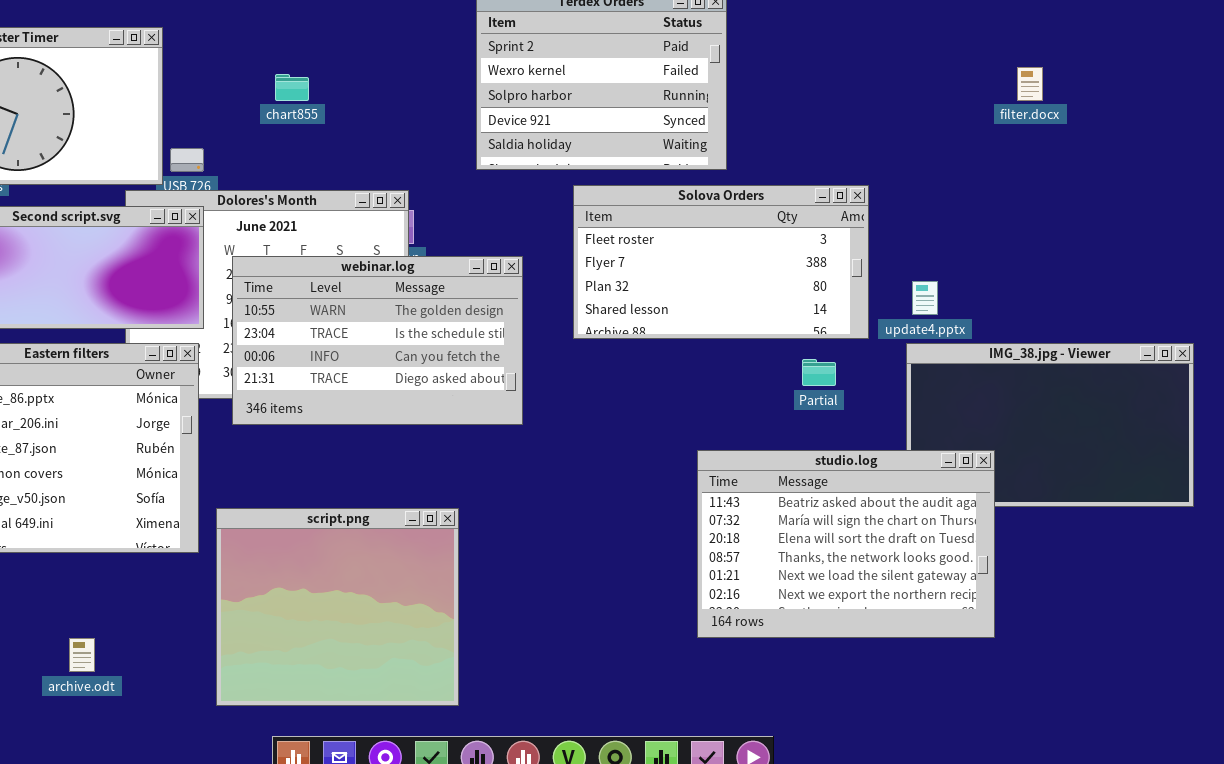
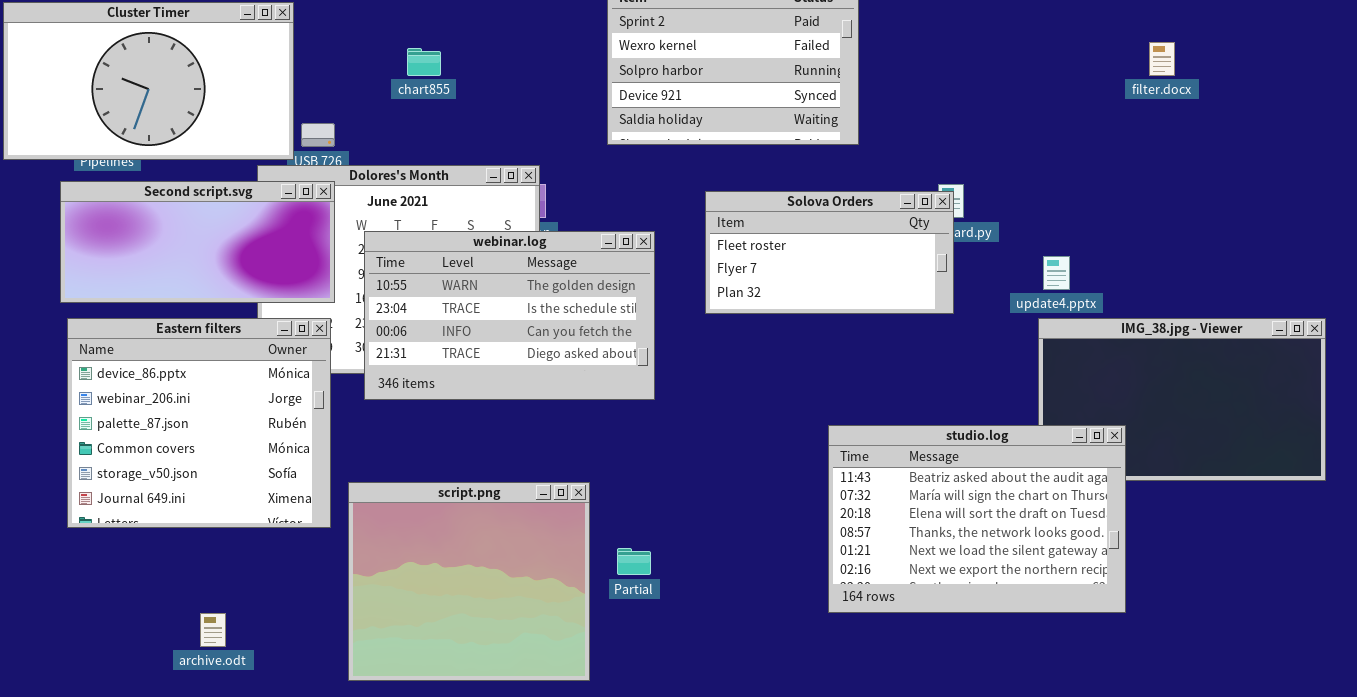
Solova Orders: [573,185,869,339] -> [705,191,954,314], resized
Partial: [802,359,836,386] -> [617,548,651,575], moved

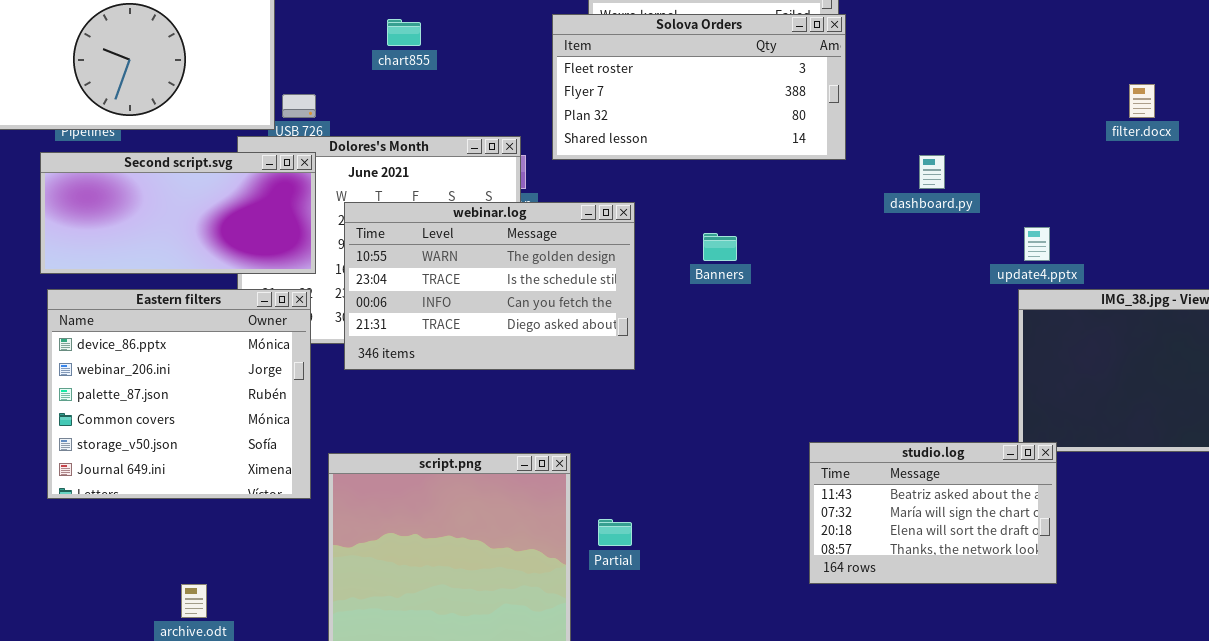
filter.docx: [1149,42,1175,76] -> [1129,84,1155,118], moved
Solova Orders: [705,191,954,314] -> [552,14,846,160], moved, resized
studio.log: [828,425,1126,613] -> [809,442,1057,584], resized

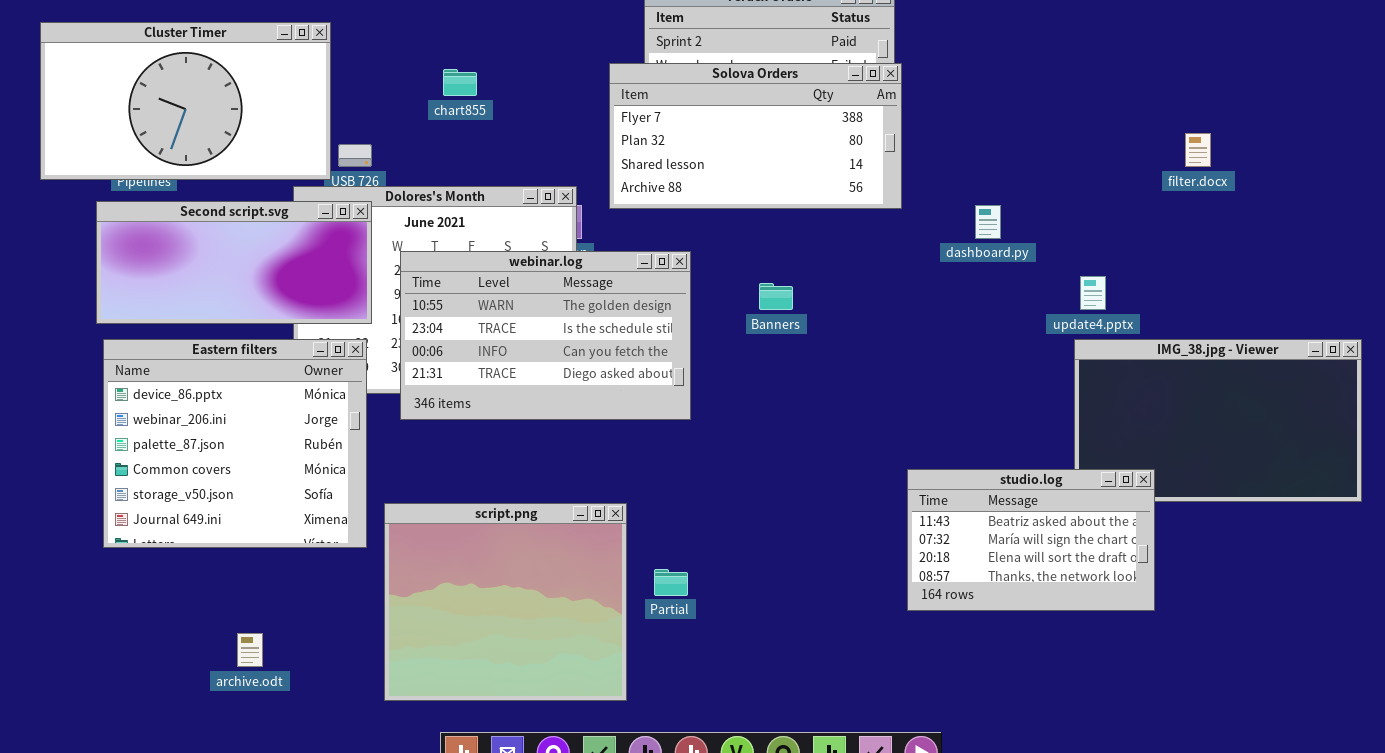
Solova Orders: [552,14,846,160] -> [609,63,902,209], scrolled down 1 row
studio.log: [809,442,1057,584] -> [907,469,1155,611], moved

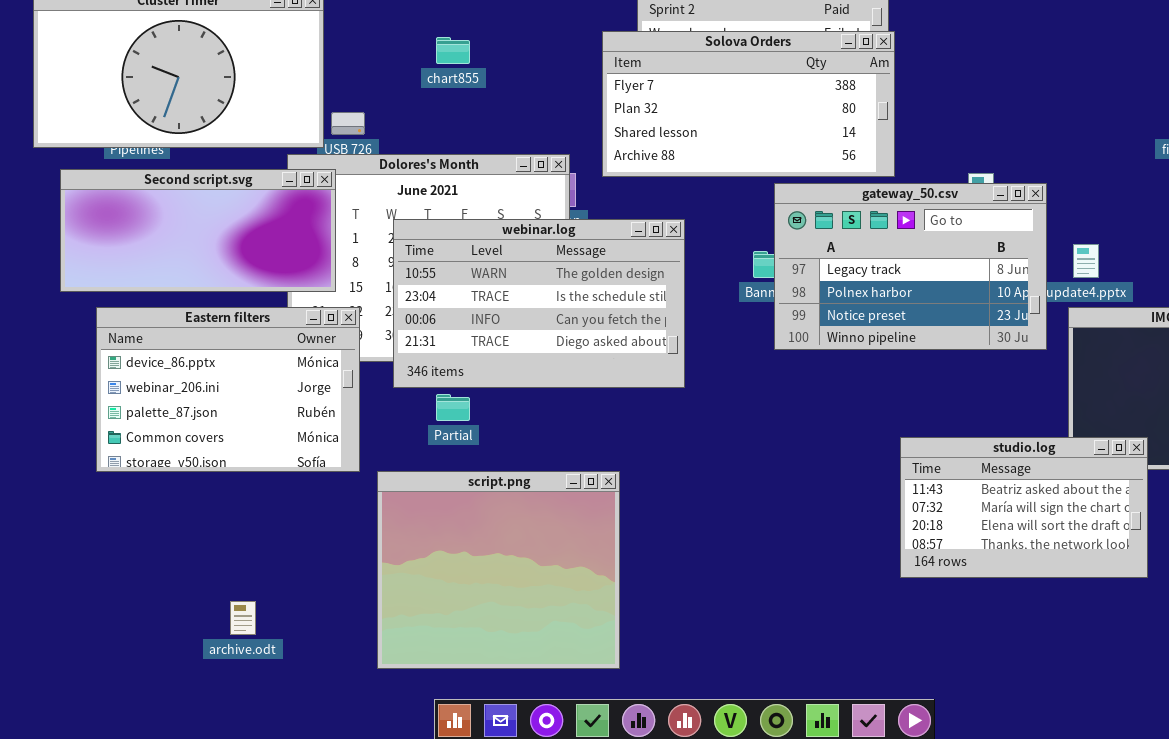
Second script.svg: [96,201,372,324] -> [60,169,336,292], moved
gateway_50.csv: none -> [774,183,1047,350], opened
Eastern filters: [103,339,367,548] -> [96,307,360,472], resized
Partial: [654,569,688,596] -> [436,394,470,421], moved

